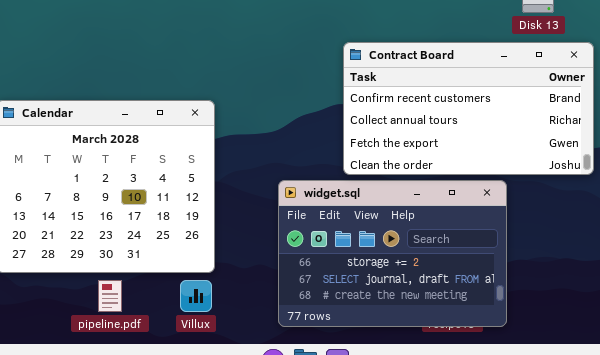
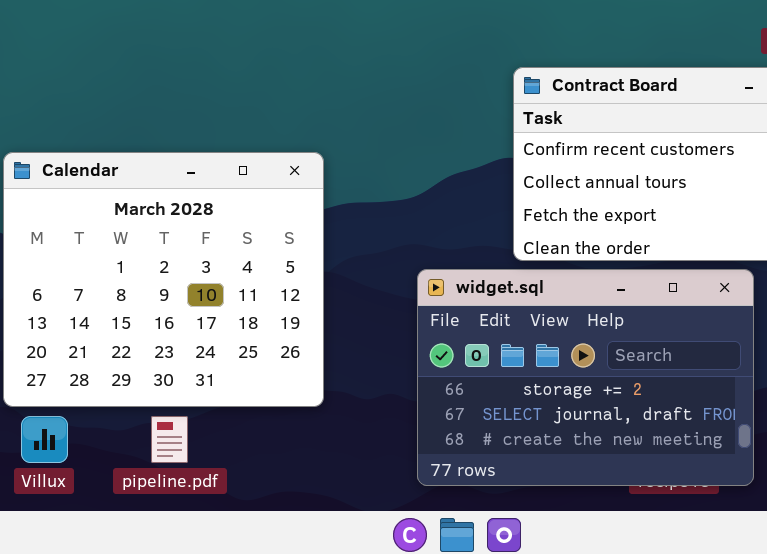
Villux: [180,280,212,312] -> [21,416,68,463], moved

